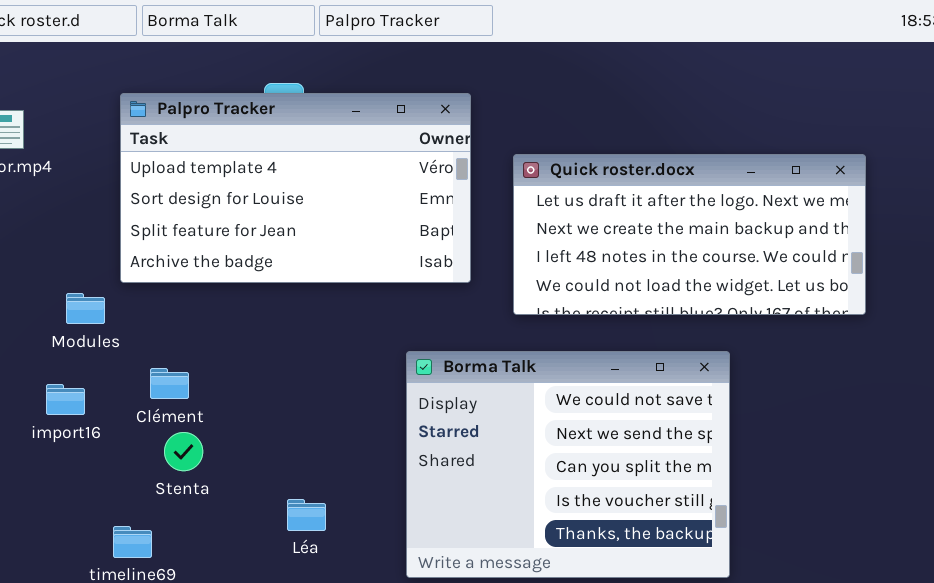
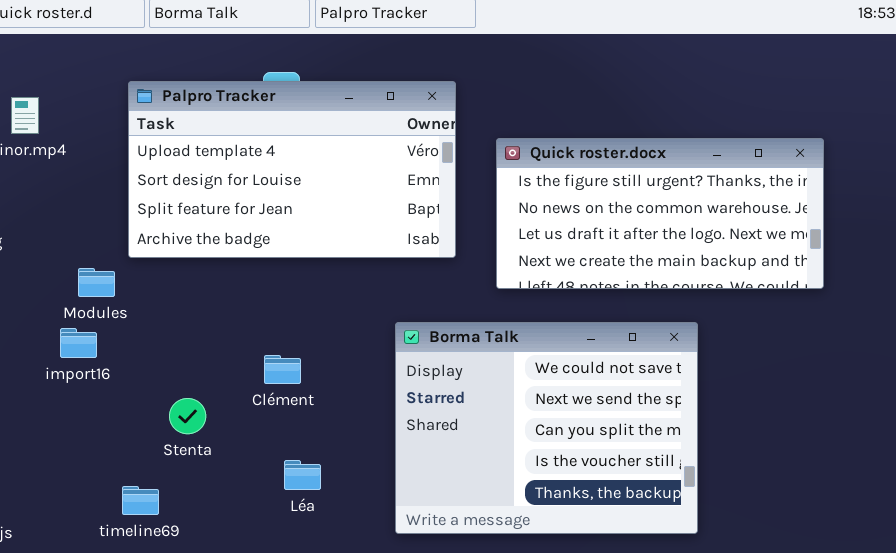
Quick roster.docx: [513,154,866,315] -> [496,138,824,289], scrolled up 2 rows
Clément: [150,368,189,399] -> [264,355,301,384], moved
import16: [46,384,85,415] -> [60,328,97,358], moved

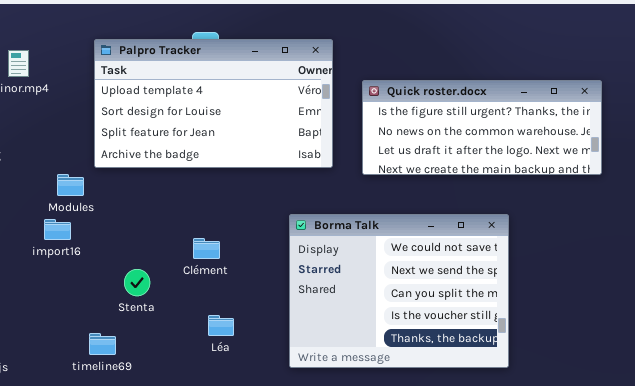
Quick roster.docx: [496,138,824,289] -> [362,80,602,175], resized

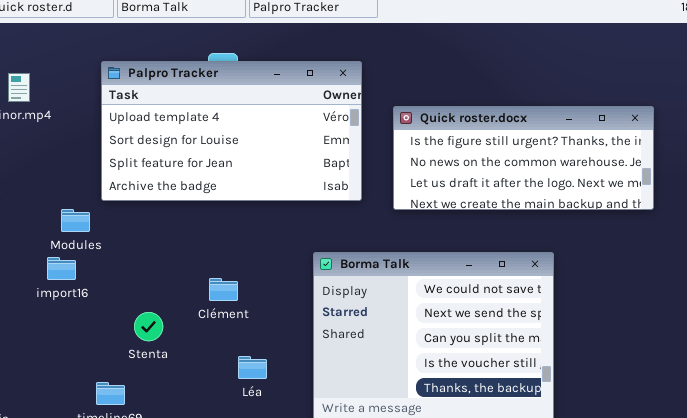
Léa: [208,315,234,336] -> [238,356,267,379], moved

